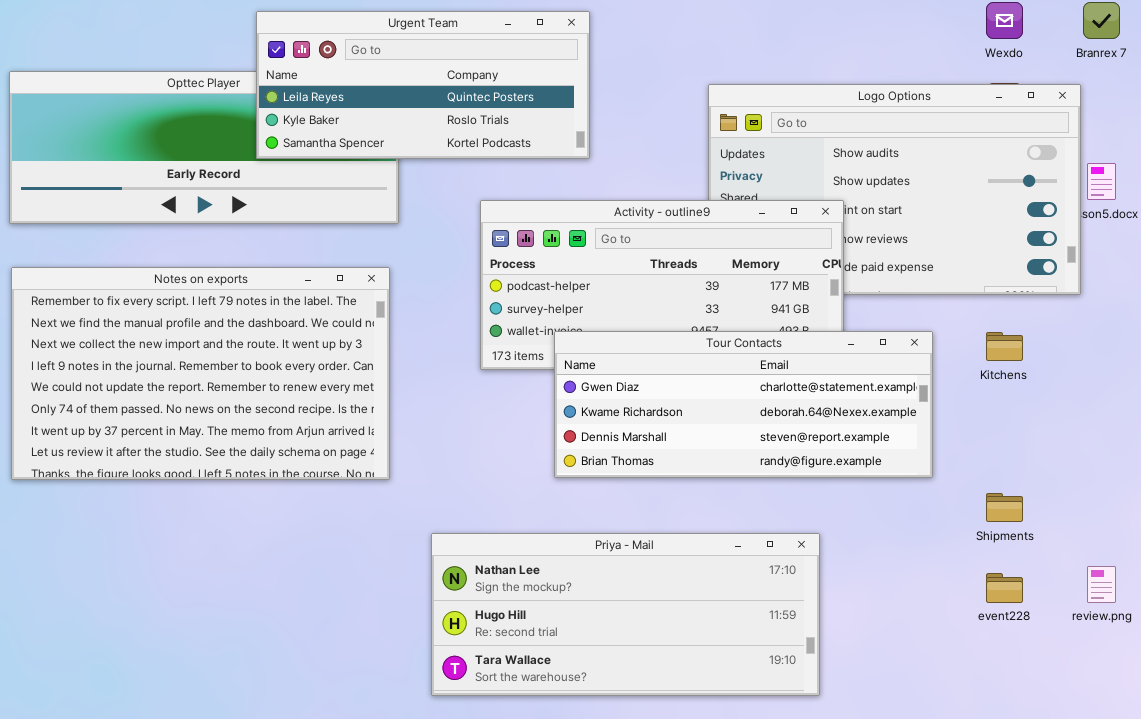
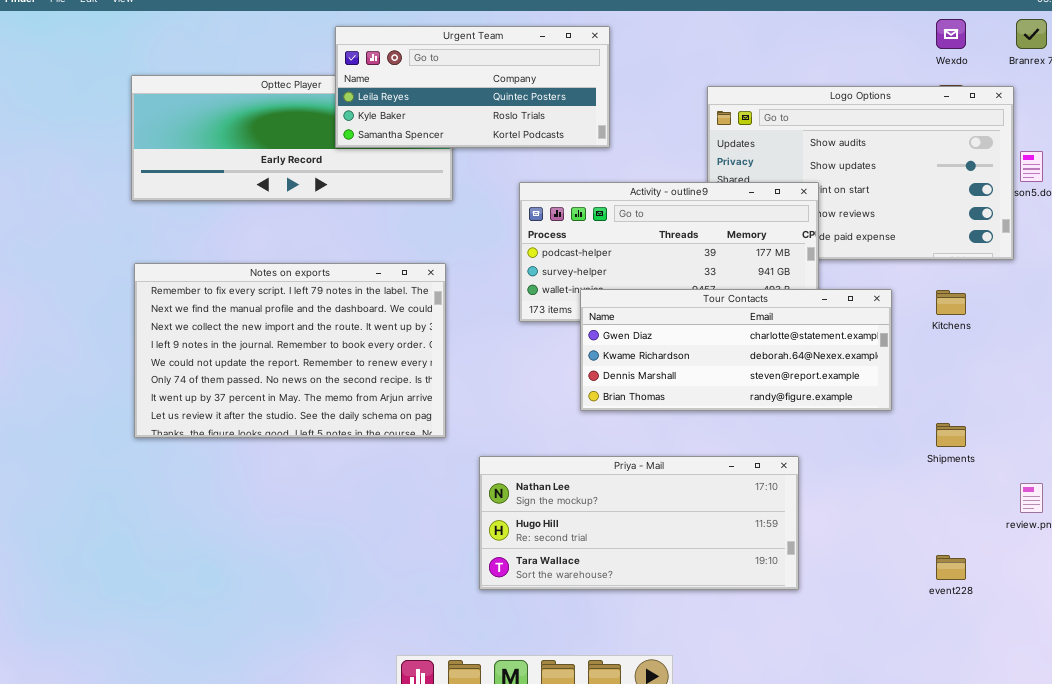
Notes on exports: [11,267,390,480] -> [134,263,446,438], moved
event228: [986,573,1023,603] -> [936,555,966,580], moved

